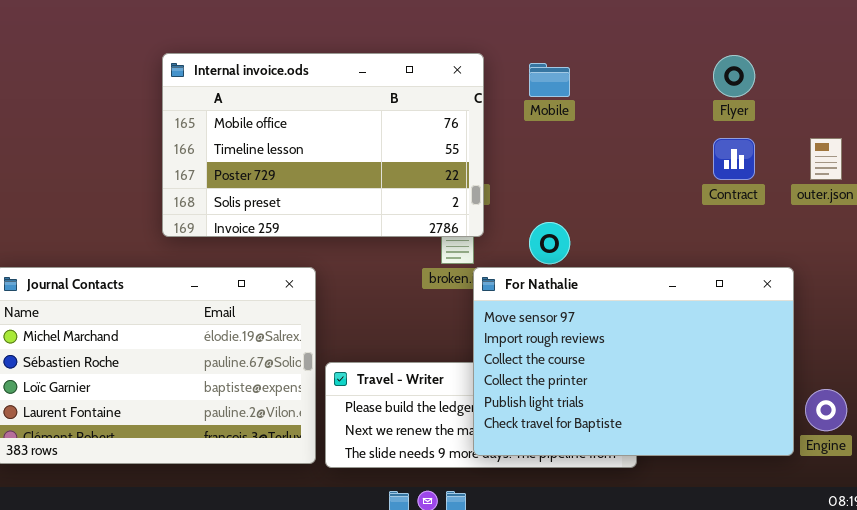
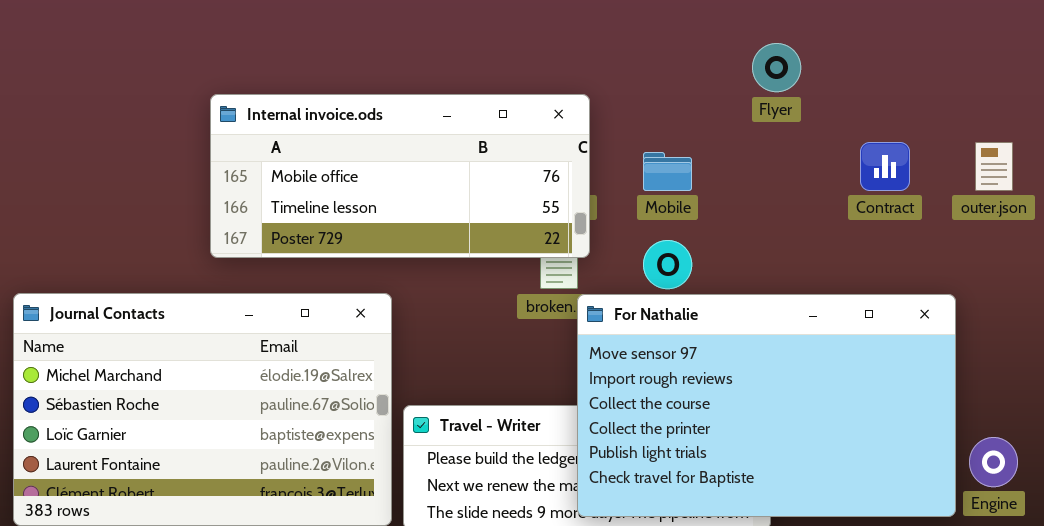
Internal invoice.ods: [162,53,484,237] -> [210,94,590,258], resized
Flyer: [713,55,755,97] -> [752,43,801,92], moved
Mobile: [529,63,570,97] -> [643,152,692,191], moved

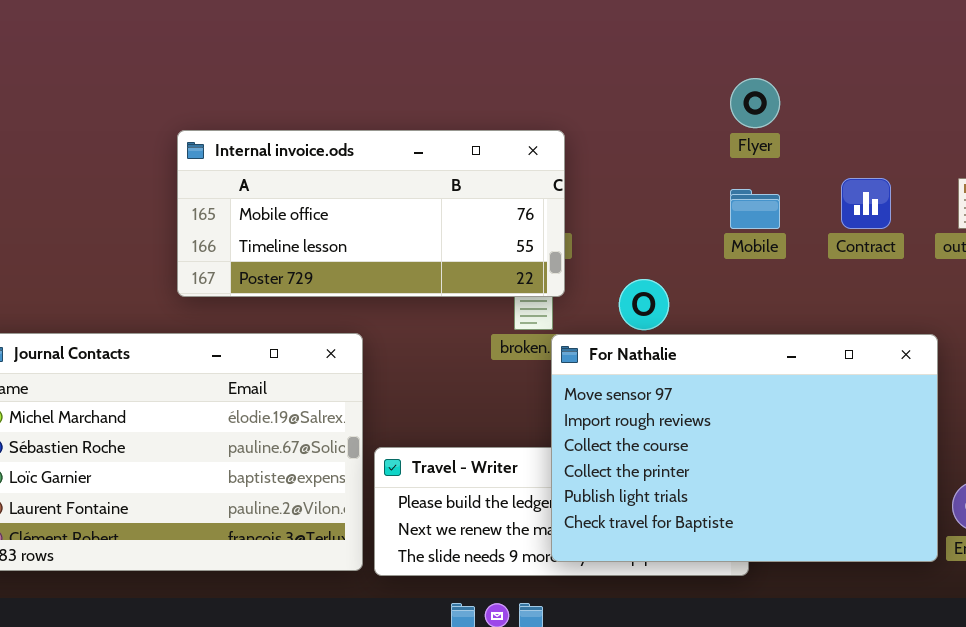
Mobile: [643,152,692,191] -> [730,189,780,229], moved

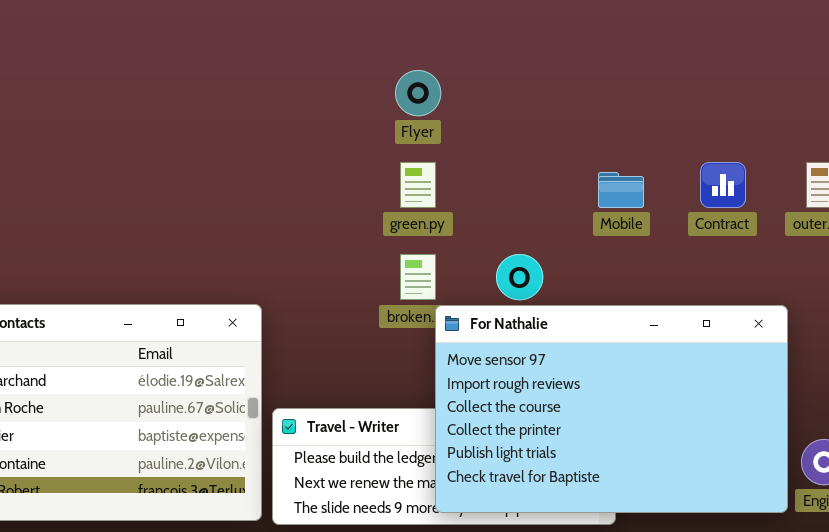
Flyer: [730,78,780,128] -> [395,70,441,116], moved
Internal invoice.ods: [177,130,565,297] -> none, closed

